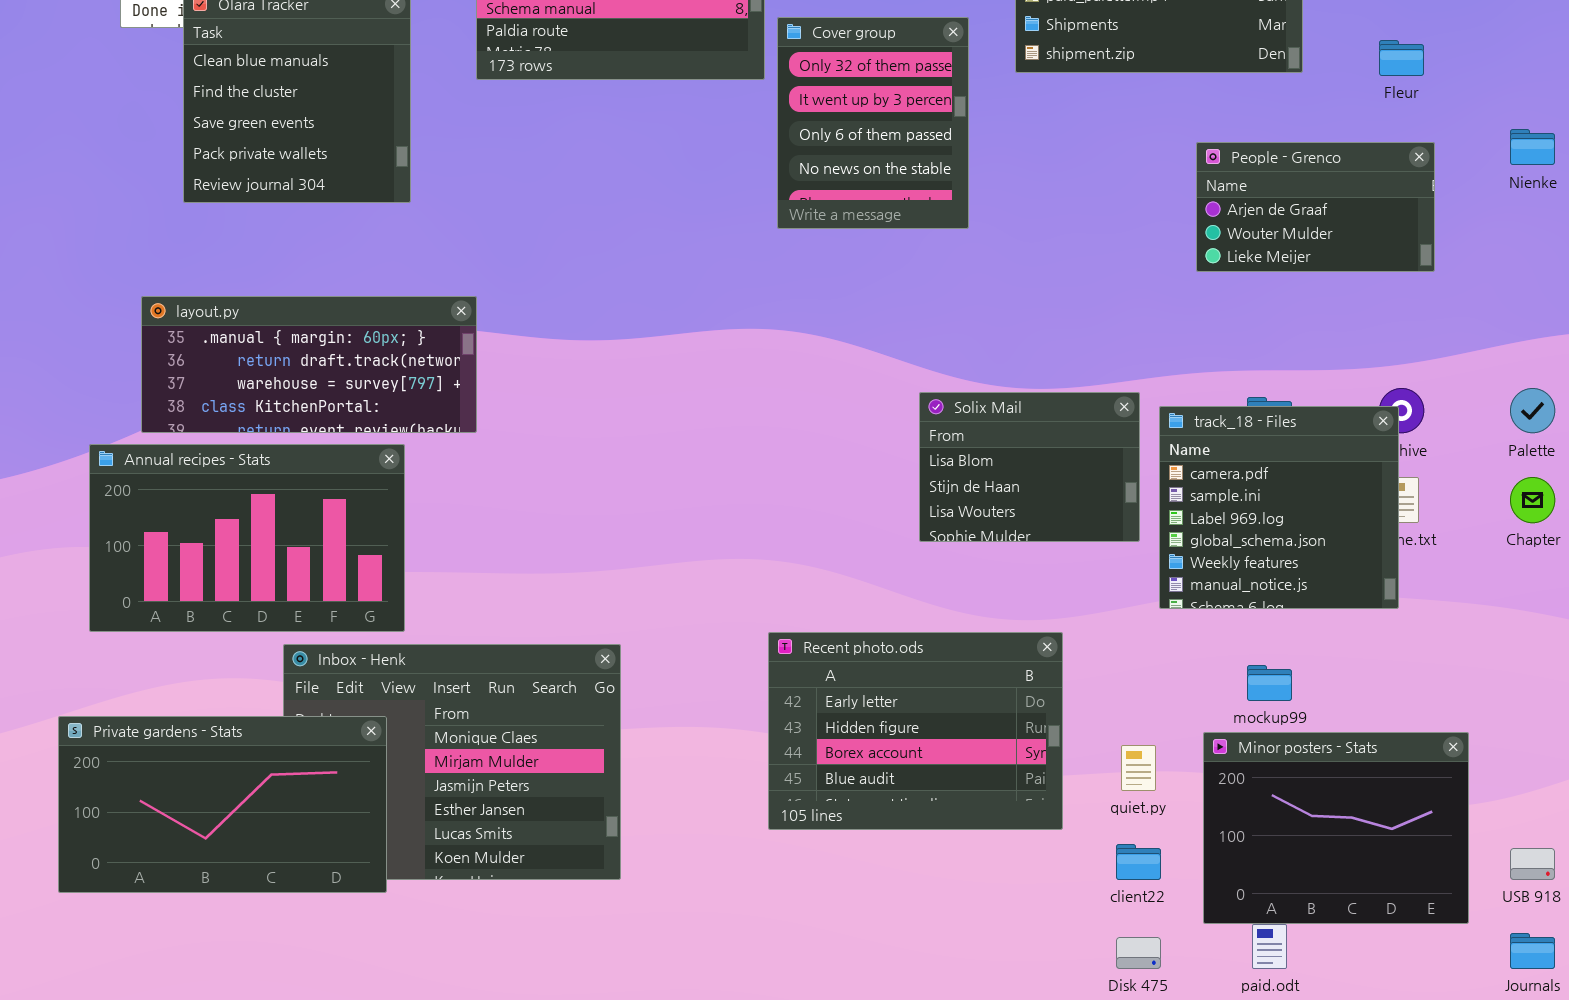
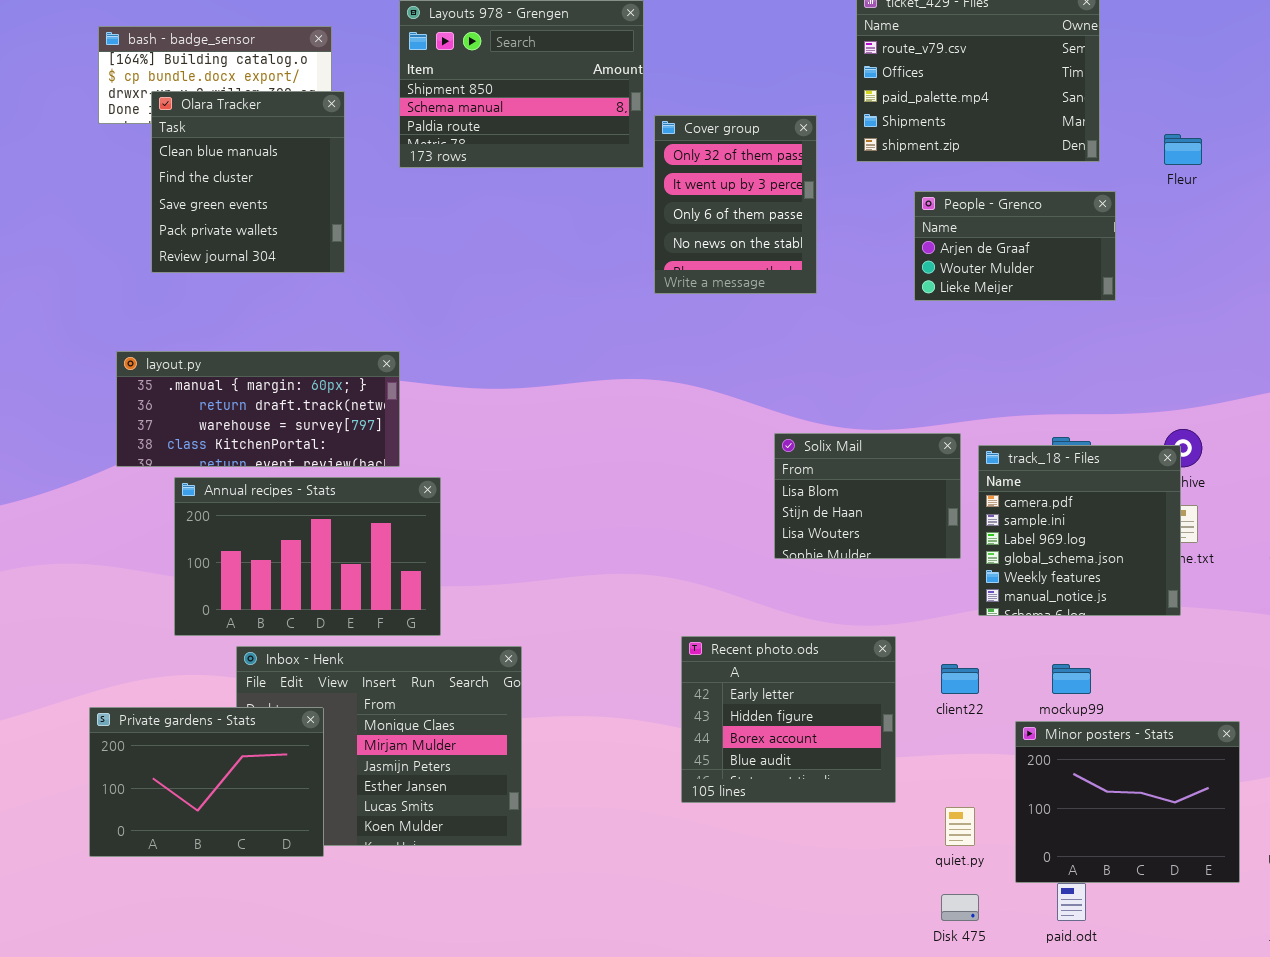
People - Grenco: [1196,142,1435,272] -> [914,191,1116,301], moved
Annual recipes - Stats: [89,444,405,632] -> [174,477,441,636], moved
Recent photo.ods: [768,632,1063,830] -> [681,636,896,803], resized
Private gardens - Stats: [58,716,387,893] -> [89,707,324,857], resized
quiet.py: [1121,745,1156,791] -> [945,807,975,846], moved
client22: [1116,844,1161,880] -> [941,664,979,694], moved

